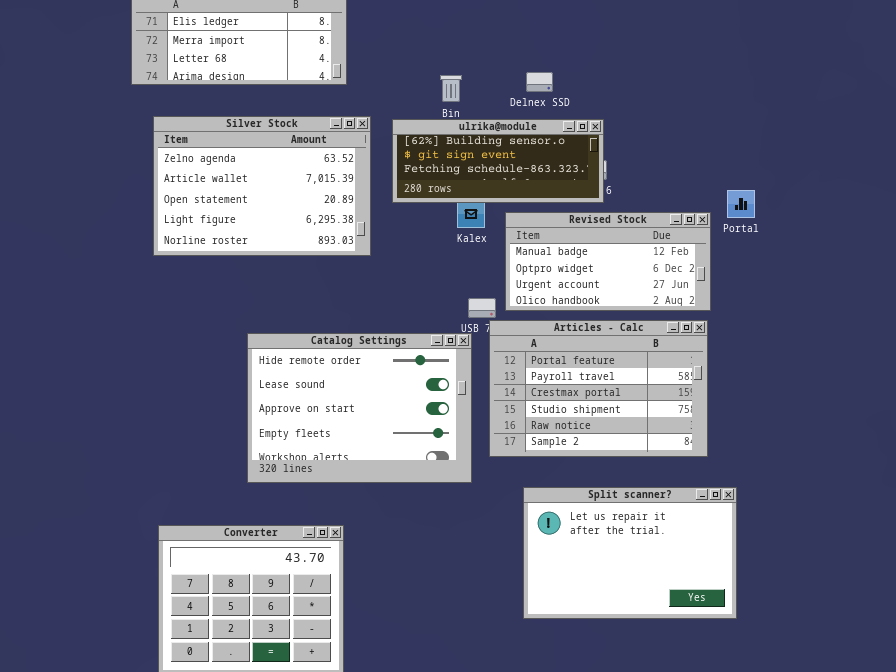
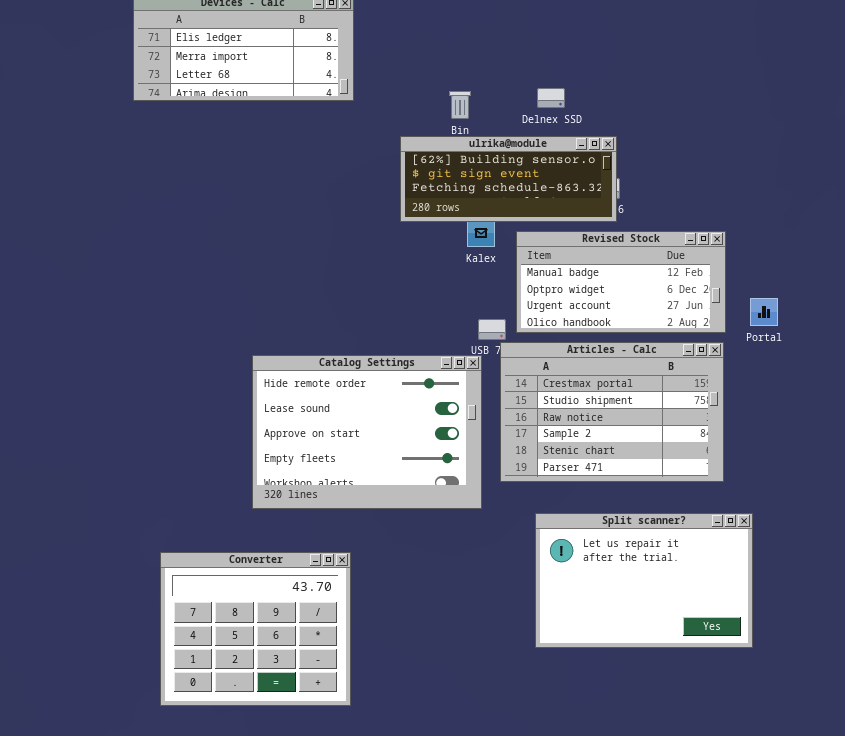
Silver Stock: [153,116,371,256] -> none, closed
Portal: [727,190,755,218] -> [750,298,778,326], moved
Articles - Calc: [489,320,708,457] -> [500,342,724,482], scrolled down 2 rows

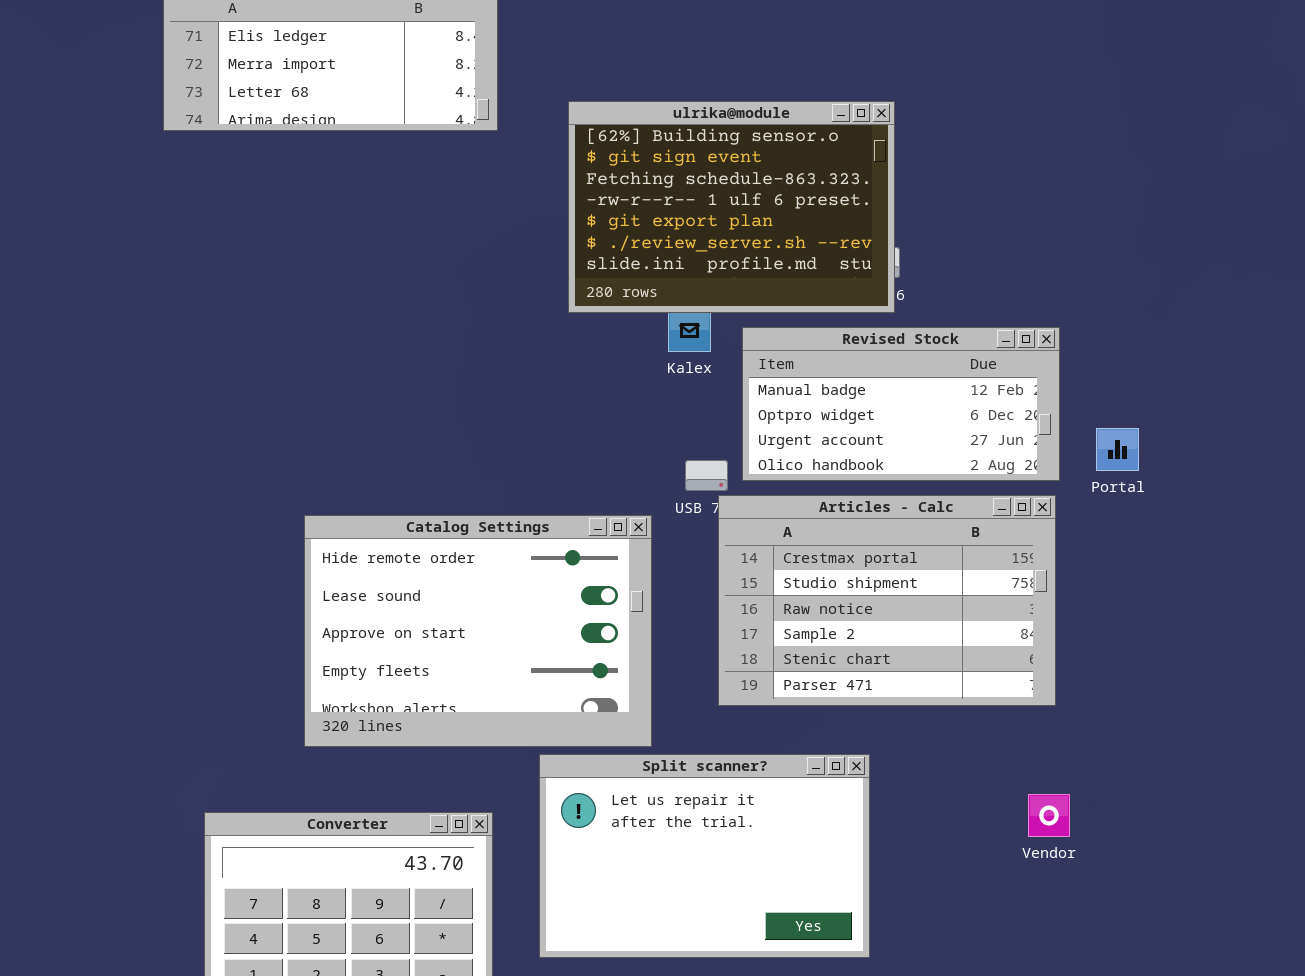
ulrika@module: [400,136,617,222] -> [568,101,895,313], resized
Catalog Settings: [252,355,482,509] -> [304,515,652,747], moved
Split scanner?: [535,513,753,648] -> [539,754,870,958], moved

